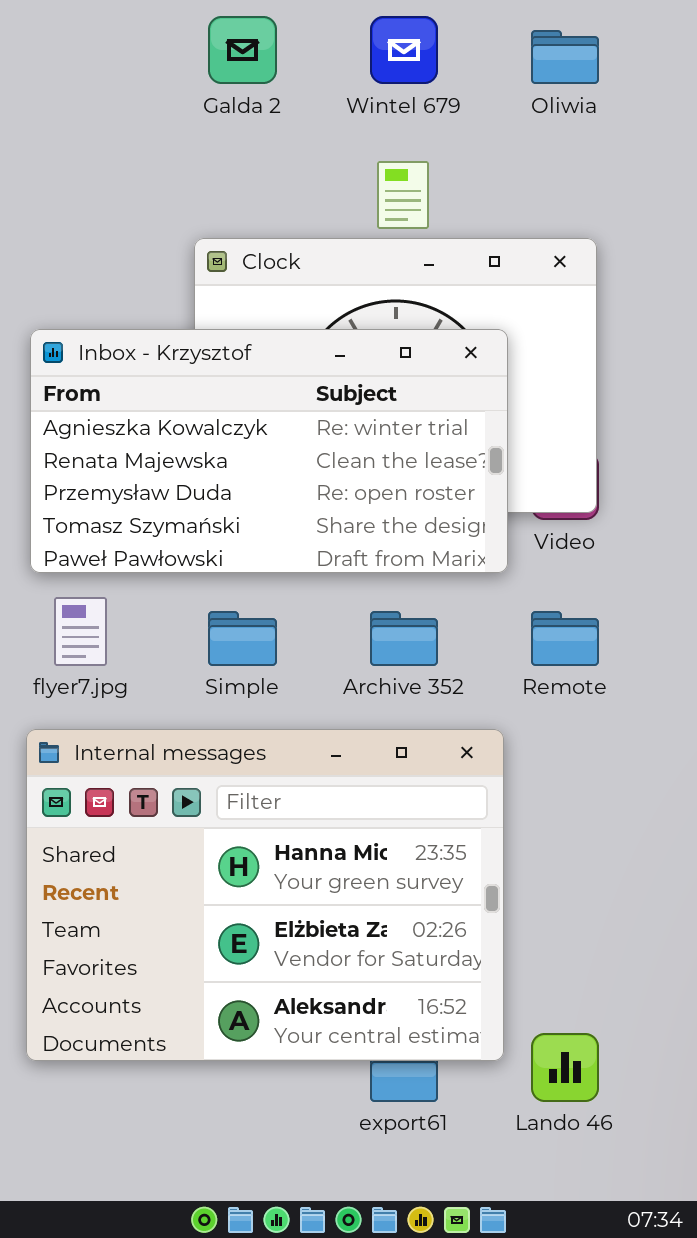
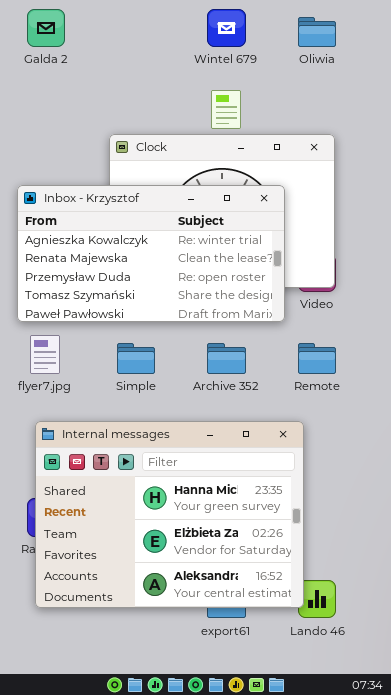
Galda 2: [208,16,277,84] -> [27,9,65,47], moved
Internal messages: [26,729,504,1061] -> [35,421,304,608], moved

